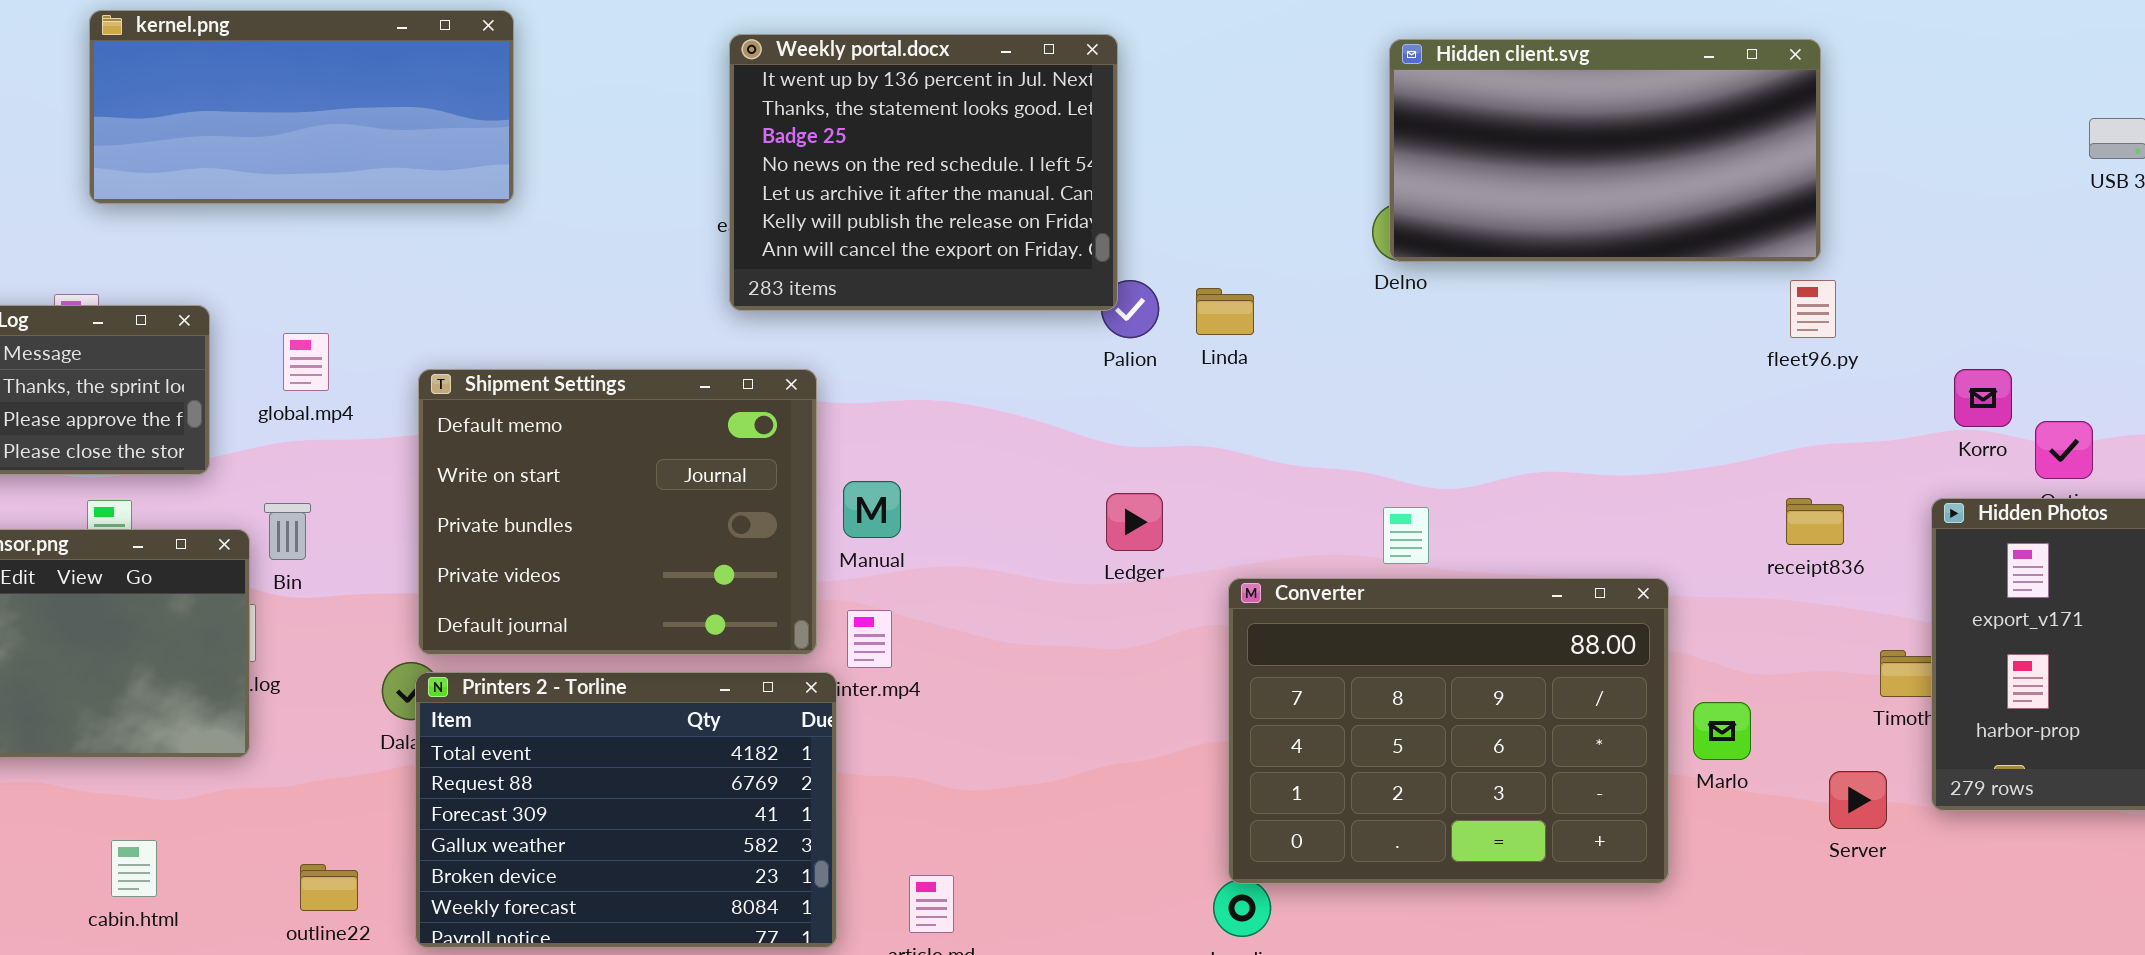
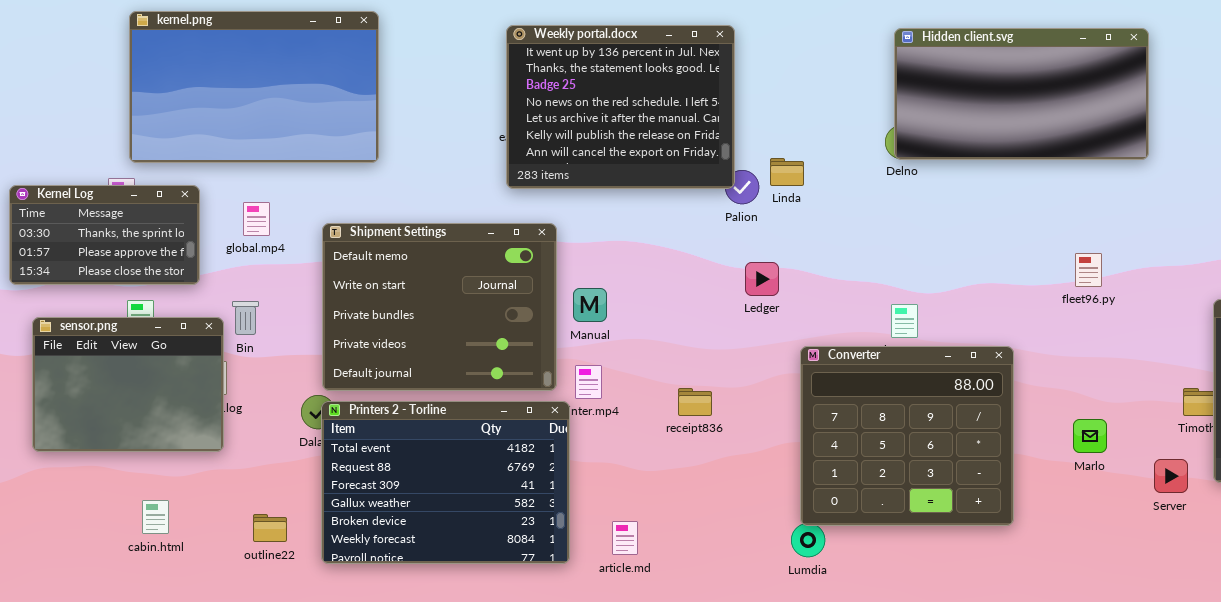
kernel.png: [89,10,514,204] -> [129,11,379,163], resized
fleet96.py: [1790,280,1836,338] -> [1075,253,1102,287], moved
Linda: [1196,288,1254,335] -> [770,158,804,186], moved
Ledger: [1106,493,1163,551] -> [745,262,779,296], moved
receipt836: [1786,498,1844,545] -> [678,388,712,416], moved
Converter: [1228,578,1669,884] -> [800,346,1014,526], resized

